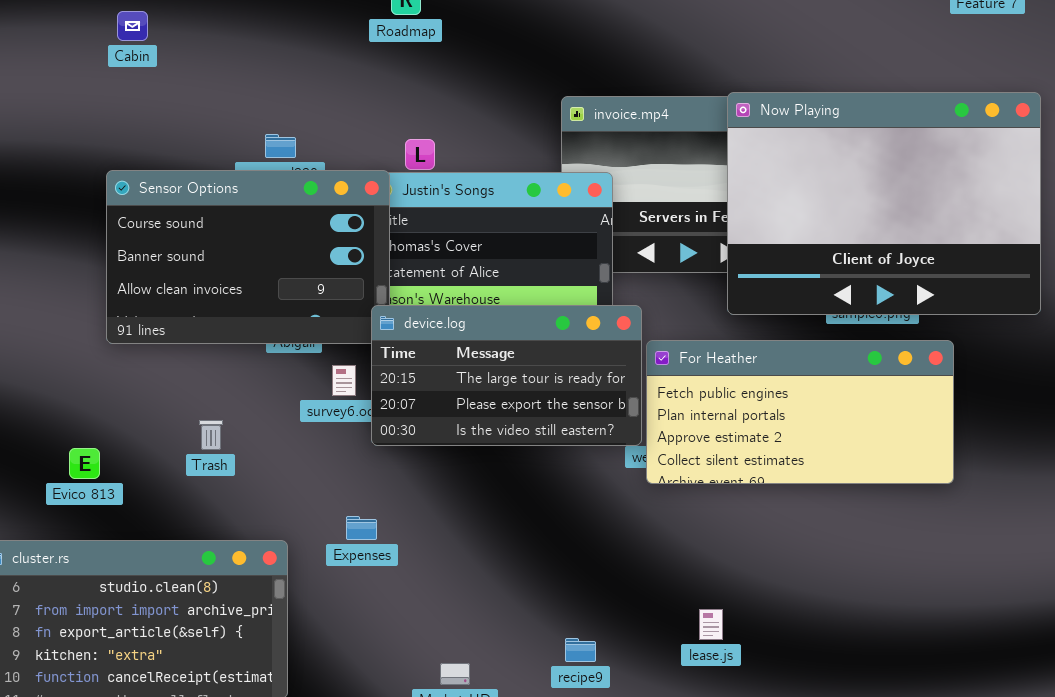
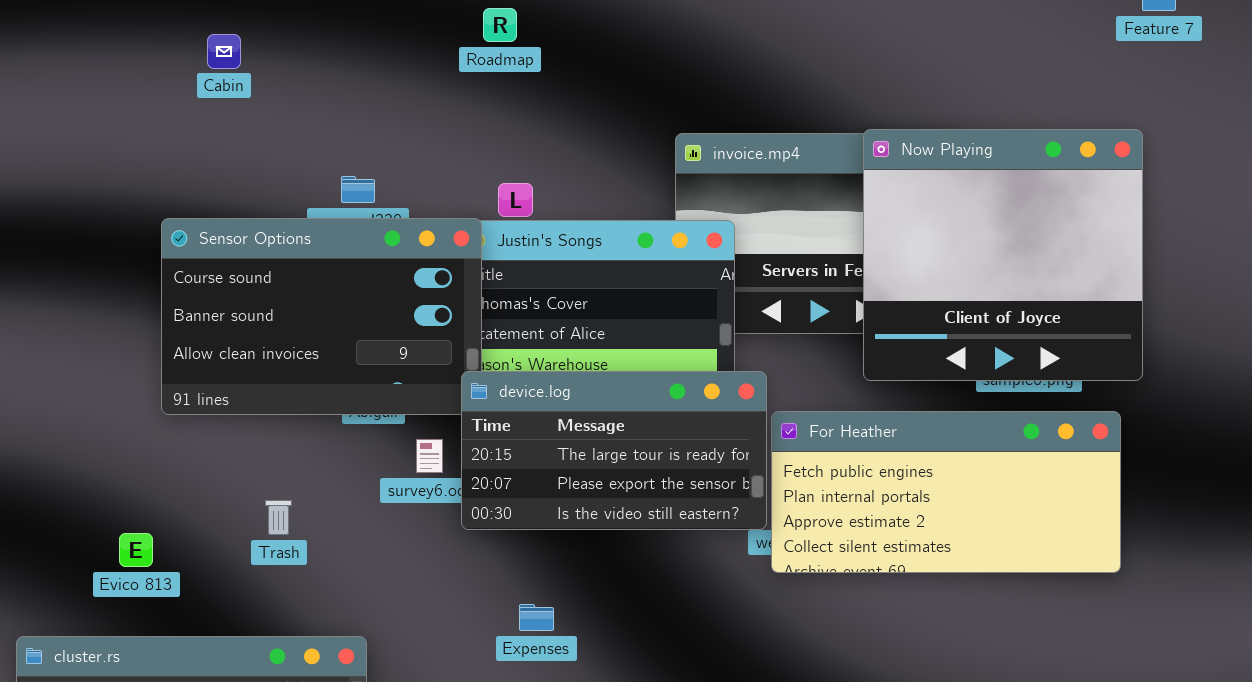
Cabin: [117,11,148,41] -> [207,34,241,69], moved
Now Playing: [727,92,1041,315] -> [863,129,1143,381], resized
Expenses: [346,516,377,540] -> [519,604,554,631], moved

